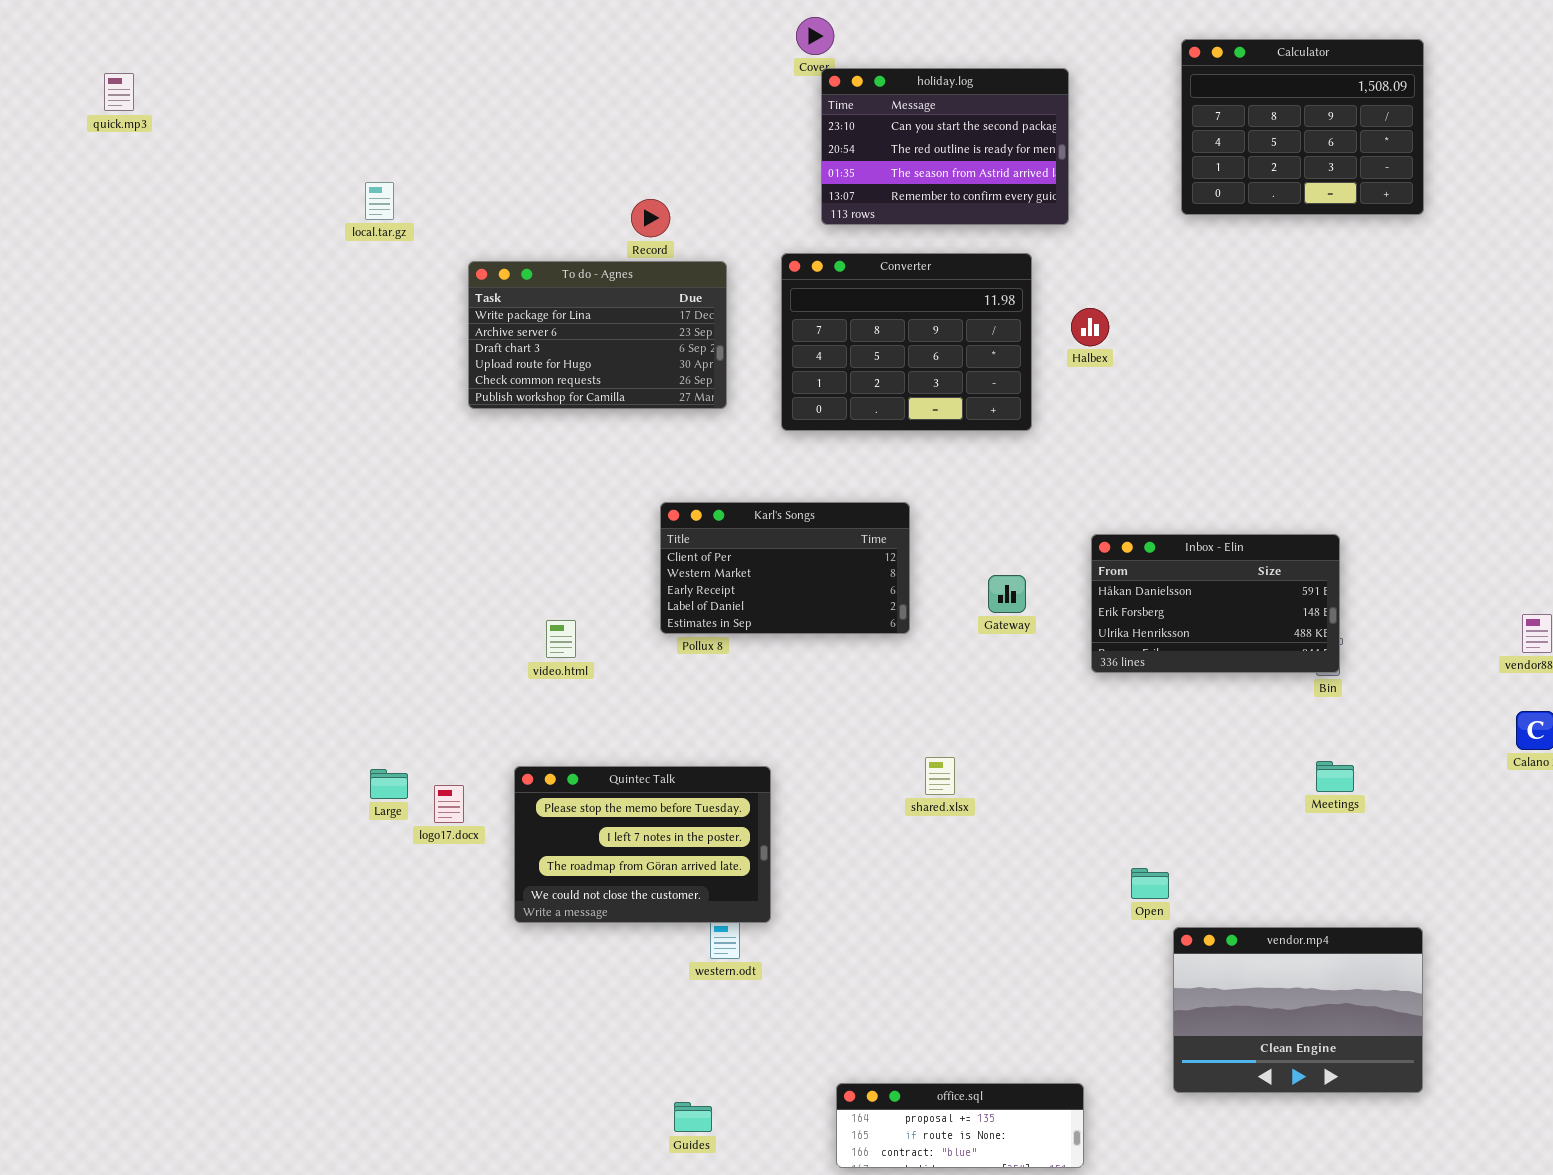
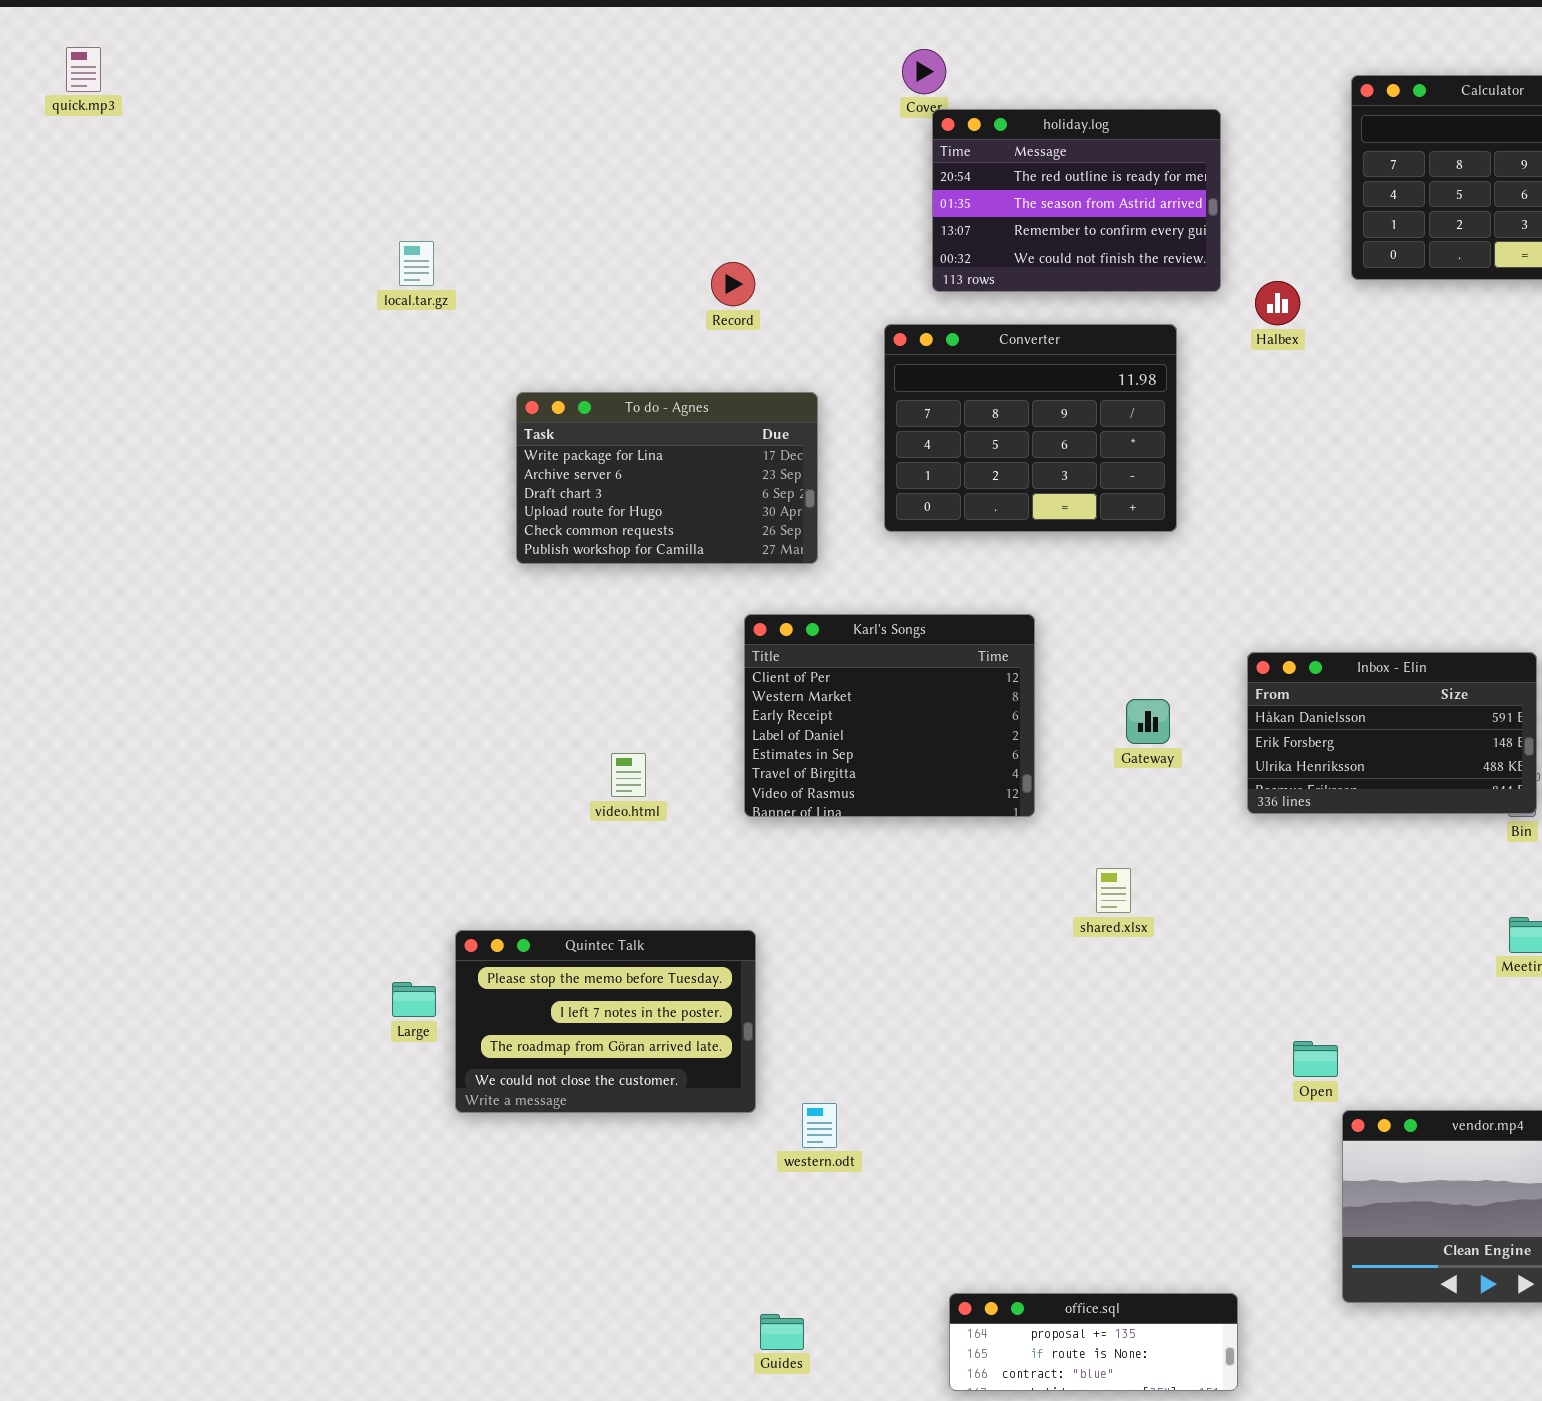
holiday.log: [821,68,1069,225] -> [932,109,1221,292], scrolled down 1 row
quick.mp3: [104,73,134,111] -> [66,47,101,92], moved
To do - Agnes: [468,261,727,409] -> [516,392,818,564], moved
Halbex: [1071,308,1109,346] -> [1255,281,1300,325], moved
Karl's Songs: [660,502,910,634] -> [744,614,1035,817], resized
shared.xlsx: [925,757,955,795] -> [1096,868,1131,913], moved
Quintec Talk: [514,766,771,923] -> [455,930,756,1113], moved
Large: [370,769,408,799] -> [392,982,436,1017], moved

